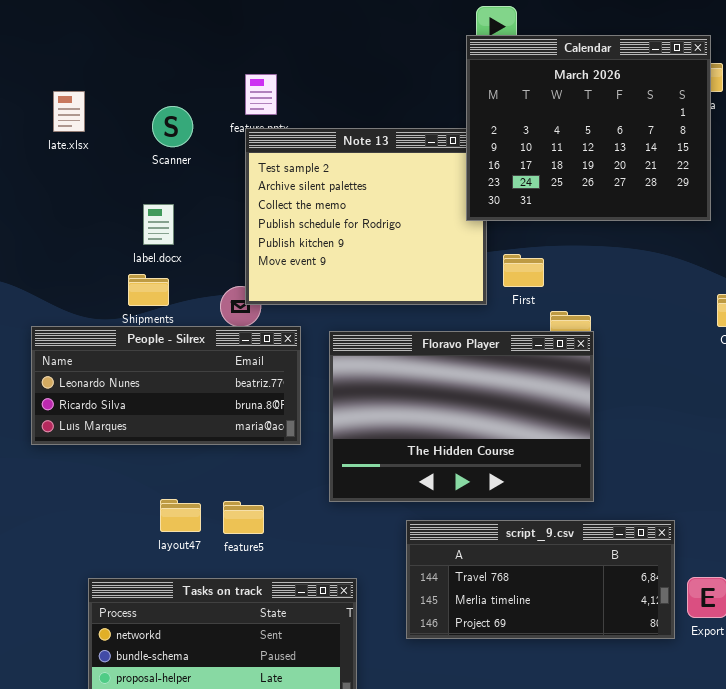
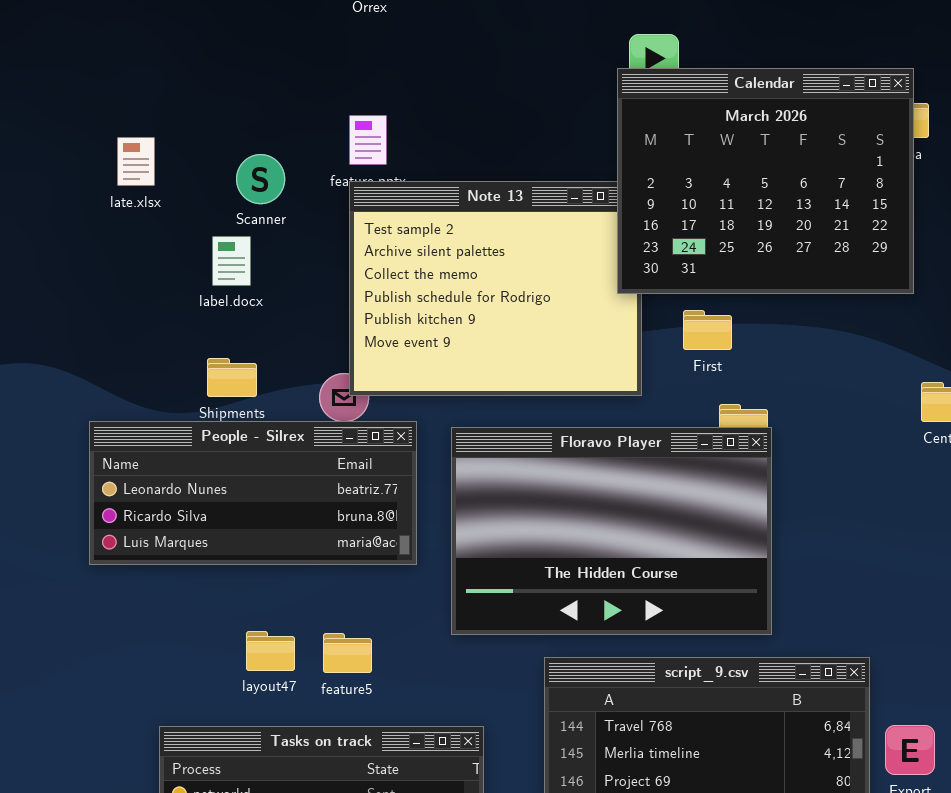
label.docx: [143,204,174,245] -> [212,236,251,286], moved
First: [503,254,544,287] -> [683,310,732,350], moved

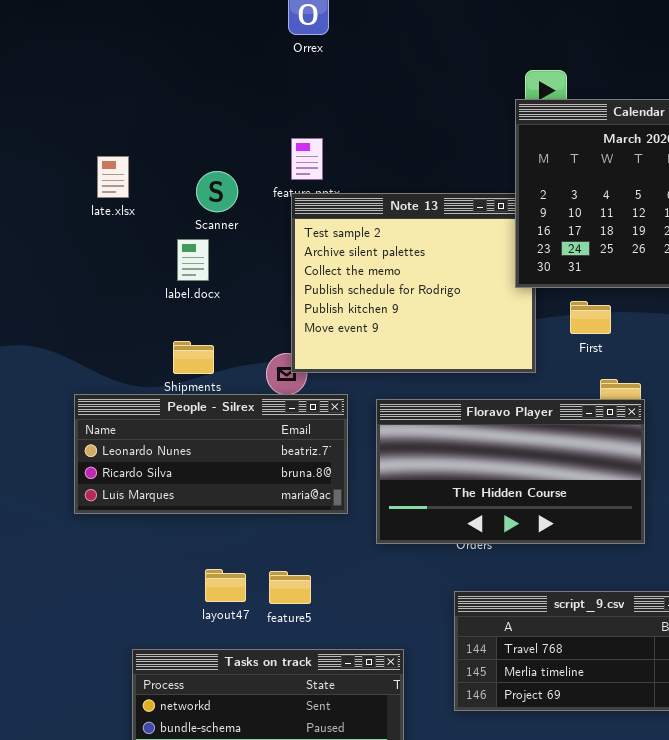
Floravo Player: [451,427,772,635] -> [376,399,645,544], resized

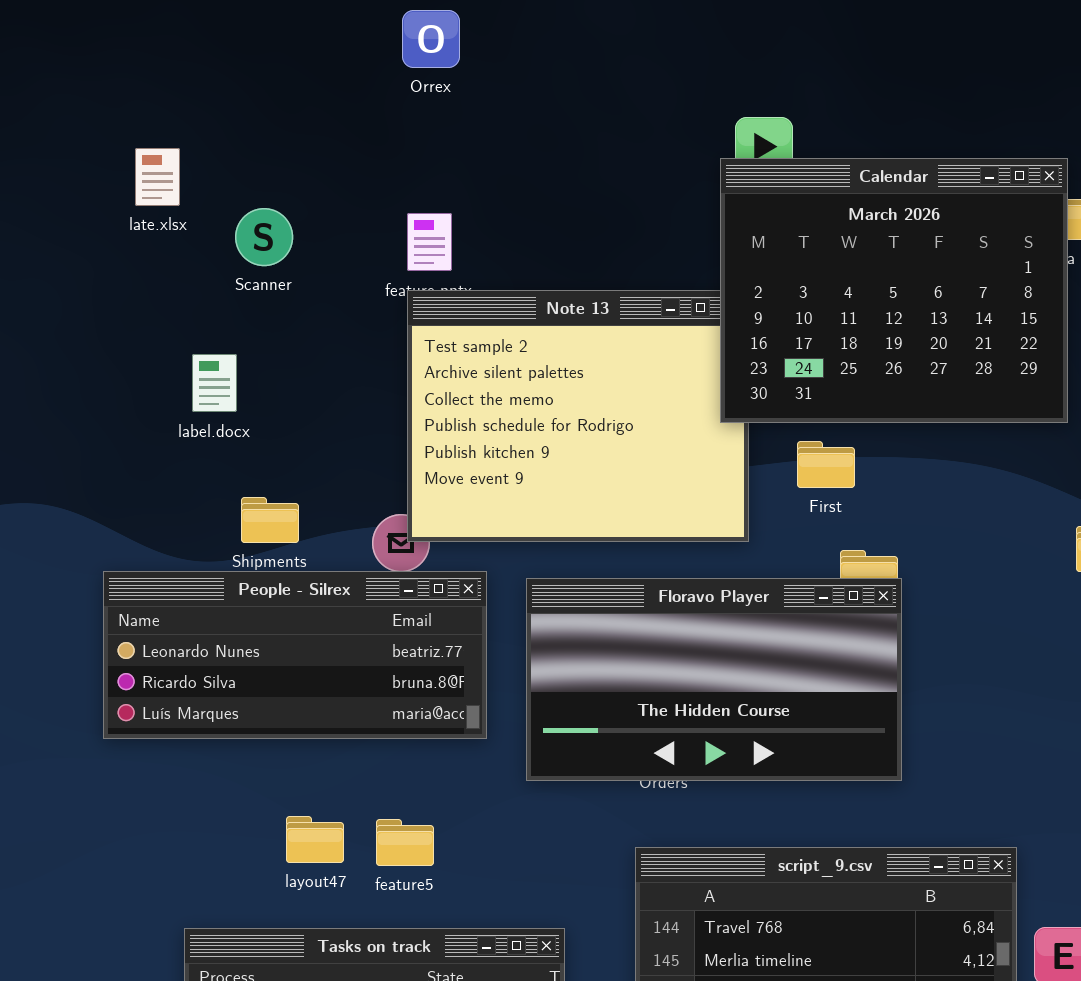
late.xlsx: [97,156,129,198] -> [135,148,180,206], moved
Scanner: [196,171,238,212] -> [235,208,293,266], moved
label.docx: [177,239,209,281] -> [192,354,237,412], moved

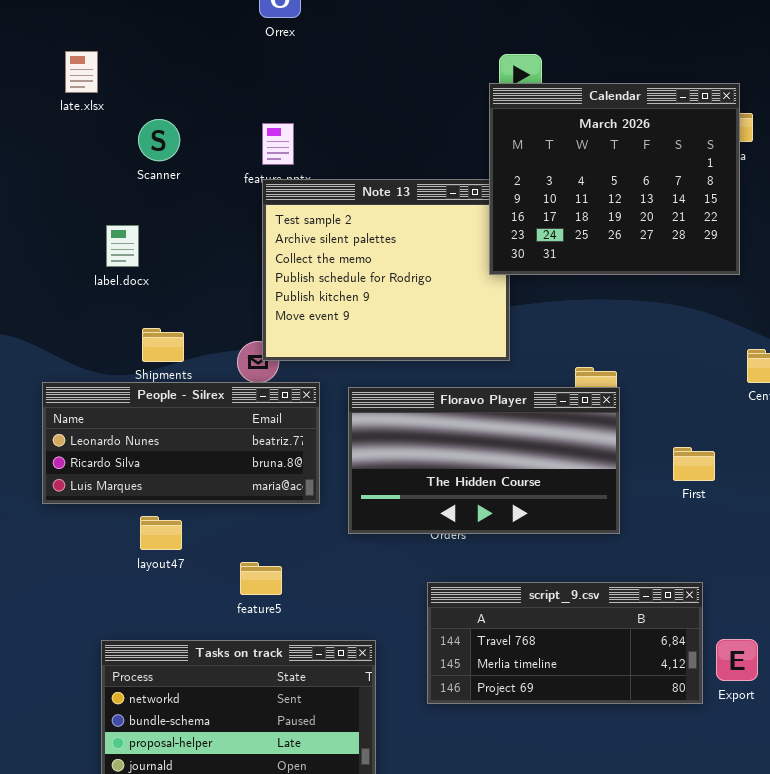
late.xlsx: [135,148,180,206] -> [65,51,98,93], moved
First: [797,441,855,488] -> [673,447,715,481], moved
layout47: [286,816,344,863] -> [140,516,182,550], moved

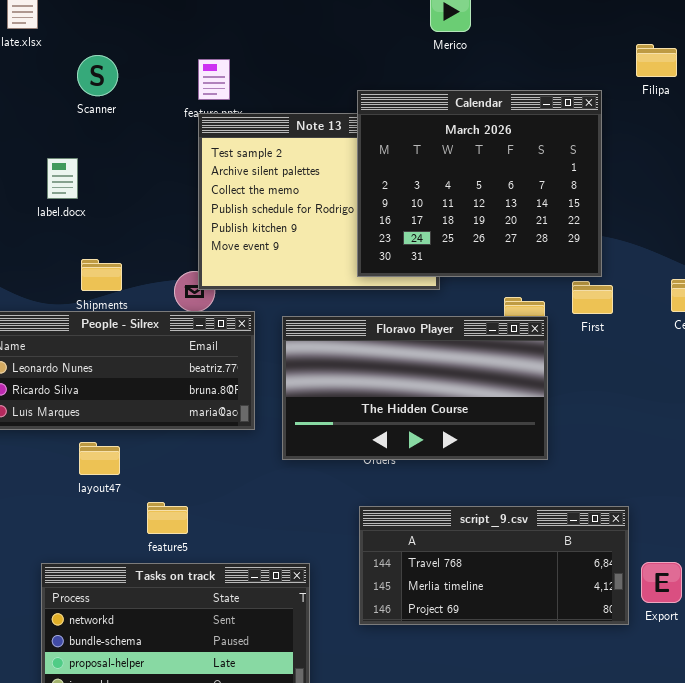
Calendar: [489,83,740,275] -> [357,90,602,277], moved
First: [673,447,715,481] -> [572,281,613,314], moved
feature5: [240,562,282,595] -> [147,502,188,534], moved

